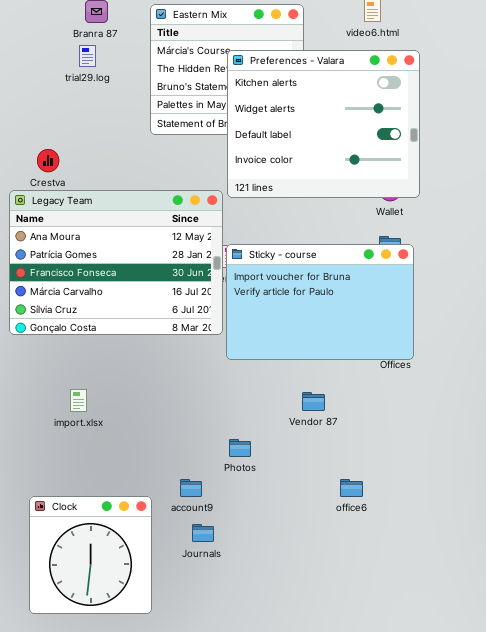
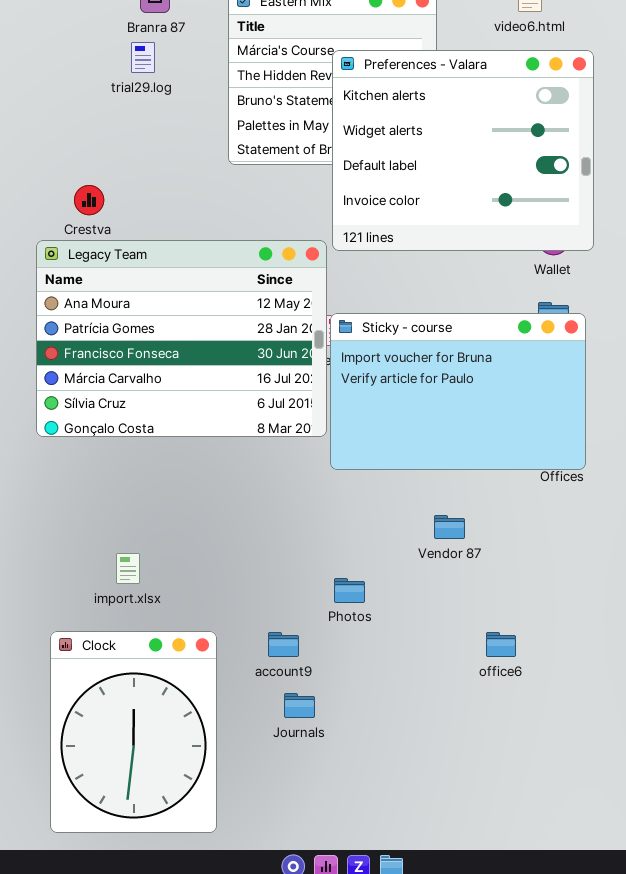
import.xlsx: [70,389,87,412] -> [116,553,140,584], moved
Clock: [29,496,152,614] -> [50,631,217,833], moved, resized

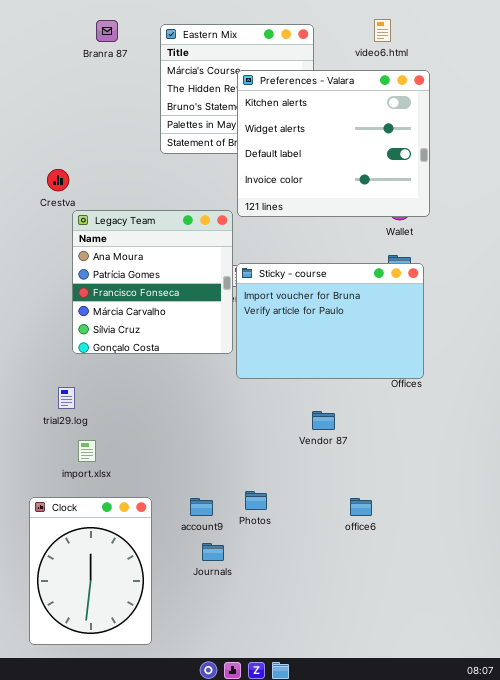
trial29.log: [131,42,155,73] -> [58,387,75,409], moved
Legacy Team: [36,240,327,437] -> [72,210,233,354], resized
Photos: [334,578,365,603] -> [245,491,267,510], moved

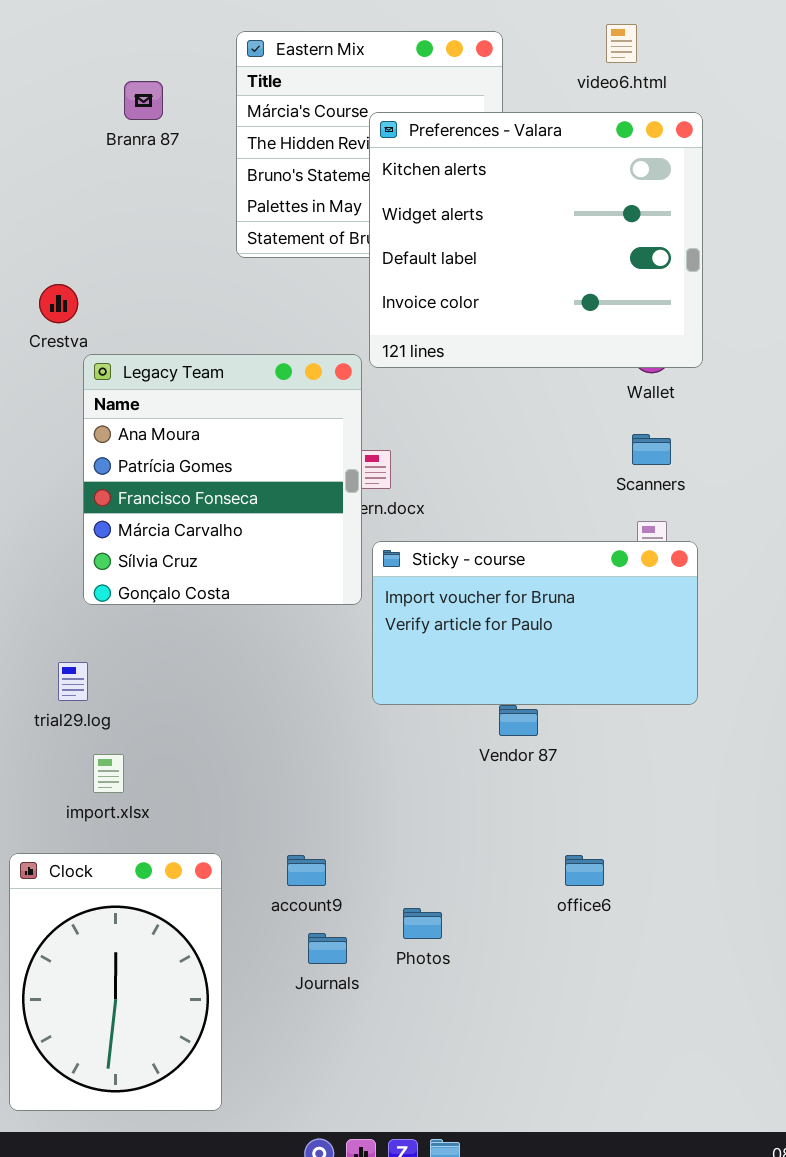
Branra 87: [96,20,118,42] -> [124,81,163,120], moved
Sticky - course: [236,263,424,379] -> [372,541,698,705], moved, resized
Photos: [245,491,267,510] -> [403,908,442,939], moved

